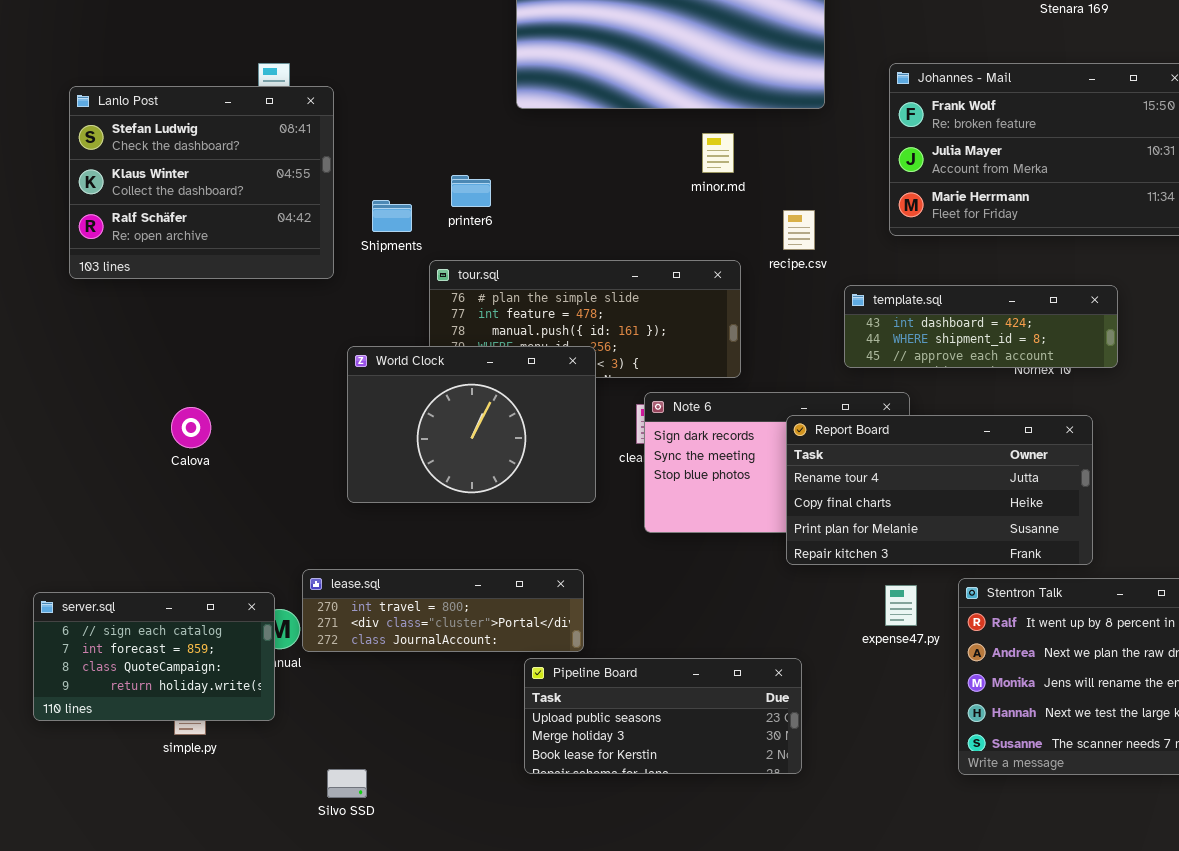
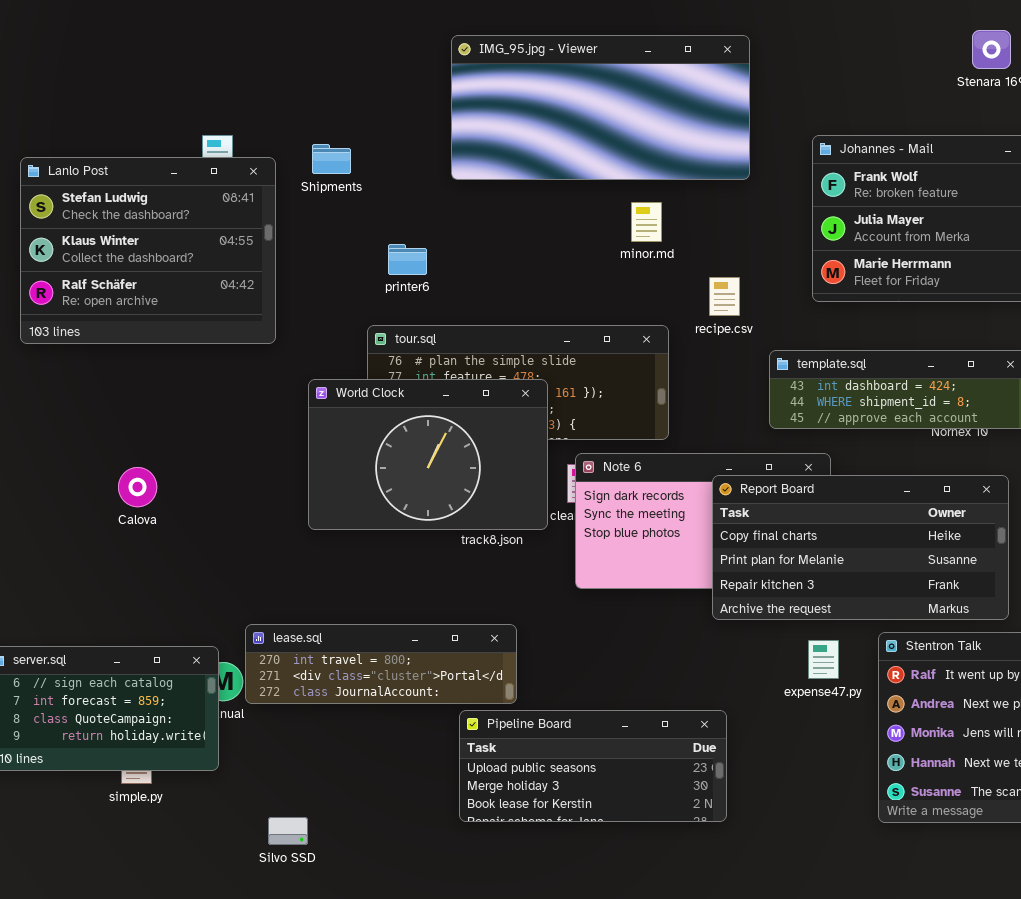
Shipments: [372,200,412,232] -> [312,144,351,174], moved
World Clock: [347,346,596,503] -> [308,379,548,530], moved
Report Board: [786,415,1093,565] -> [712,475,1009,620], scrolled down 1 row

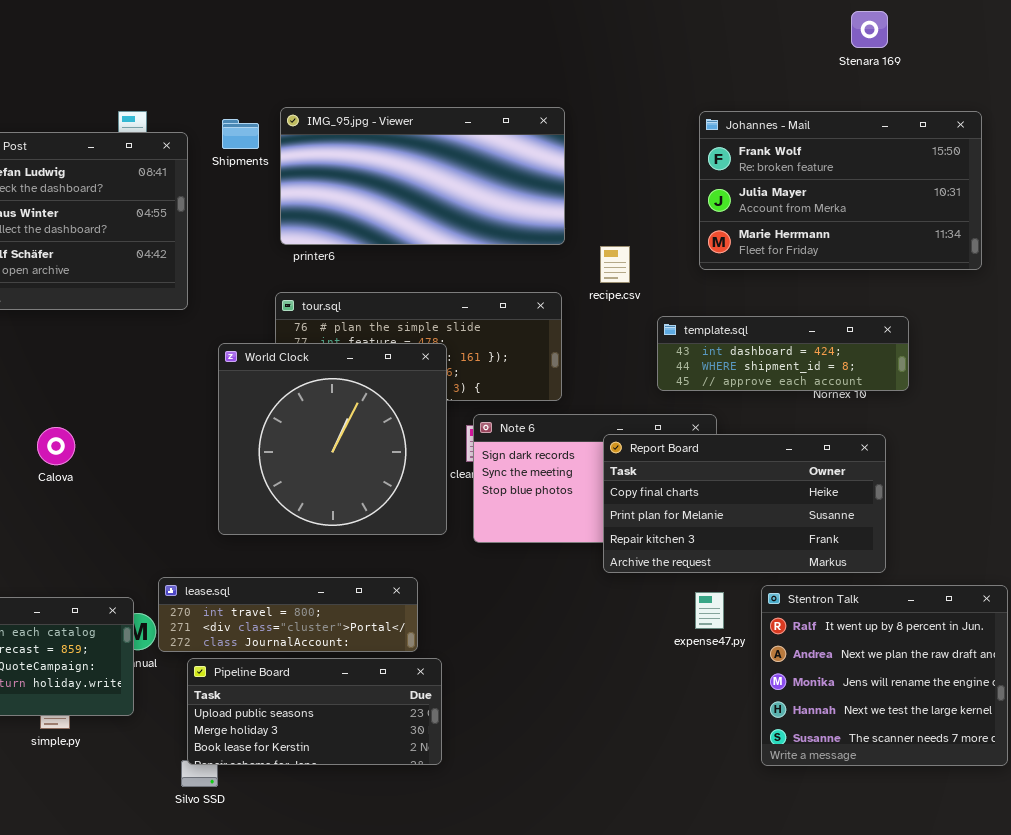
IMG_95.jpg - Viewer: [451,35,750,180] -> [280,107,565,245], moved
World Clock: [308,379,548,530] -> [218,343,447,535], resized
Pipeline Board: [459,710,727,822] -> [187,658,442,765], moved

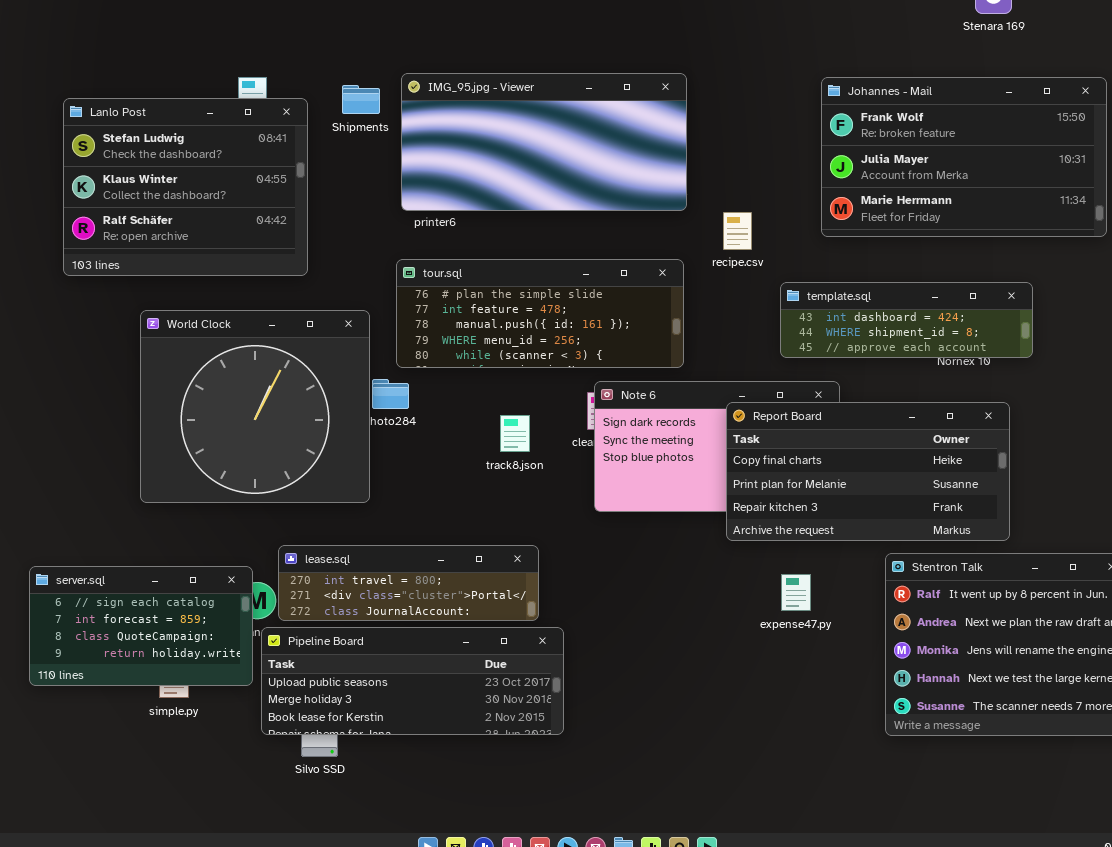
World Clock: [218,343,447,535] -> [140,310,370,503], moved
expense47.py: [695,592,724,629] -> [781,574,811,611], moved
Pipeline Board: [187,658,442,765] -> [261,627,564,735], resized

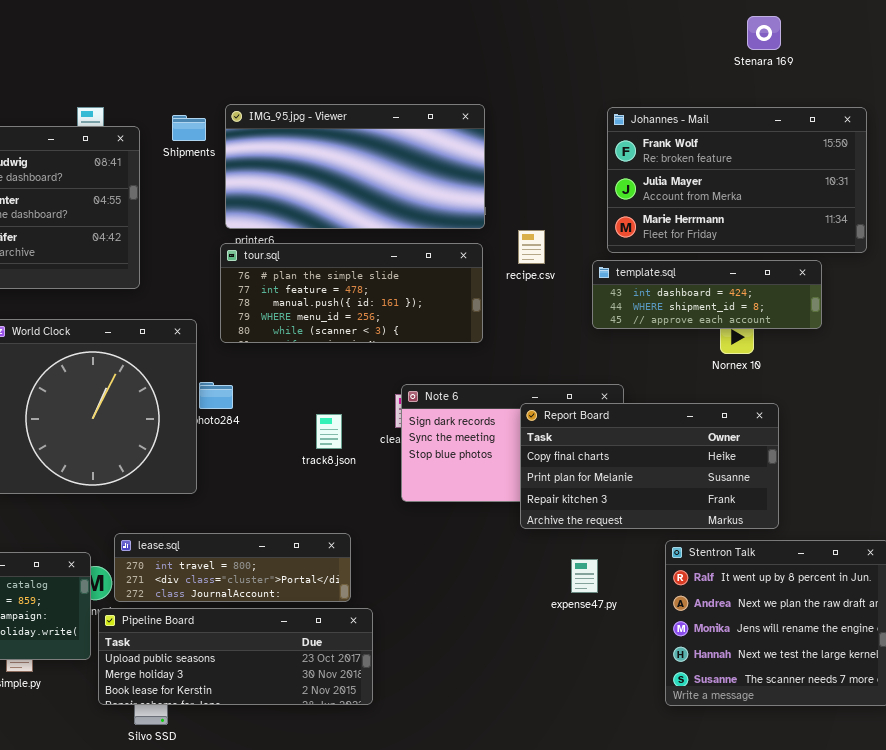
tour.sql: [396,259,684,368] -> [220,243,483,343], moved
template.sql: [780,282,1033,358] -> [592,260,822,329], moved

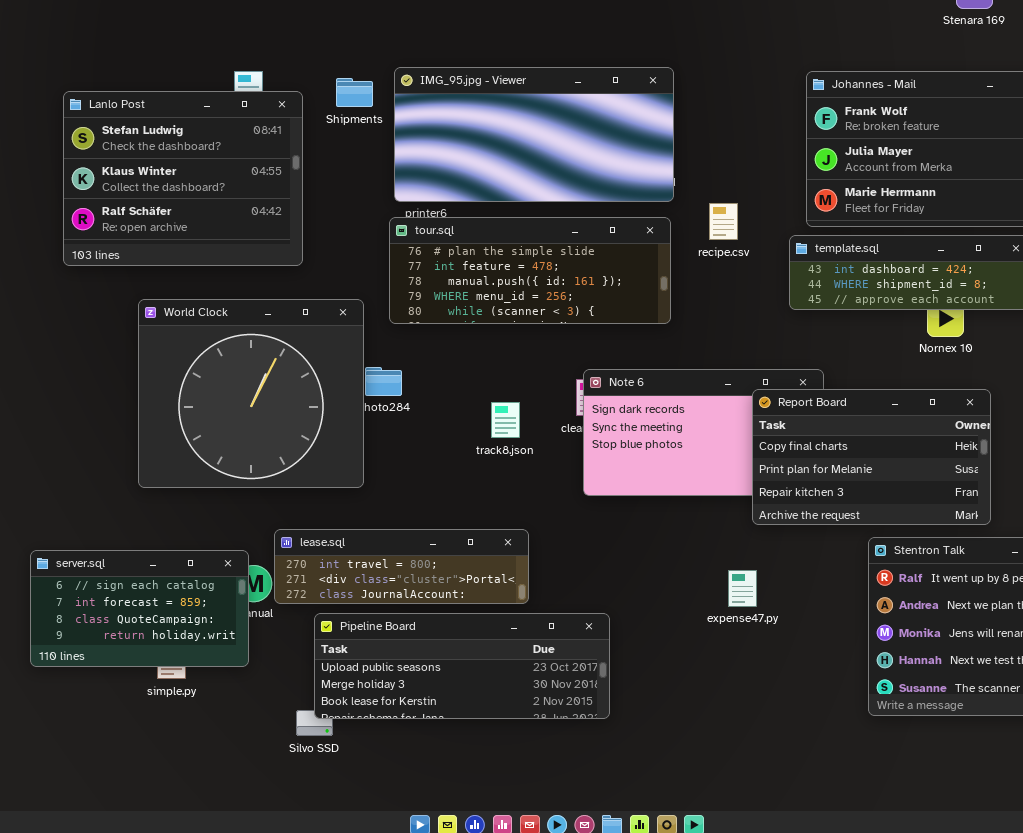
Report Board: [520,403,779,529] -> [752,389,991,525], resized
expense47.py: [571,559,598,593] -> [728,570,757,607], moved
Pipeline Board: [98,608,373,705] -> [314,613,610,719], moved

